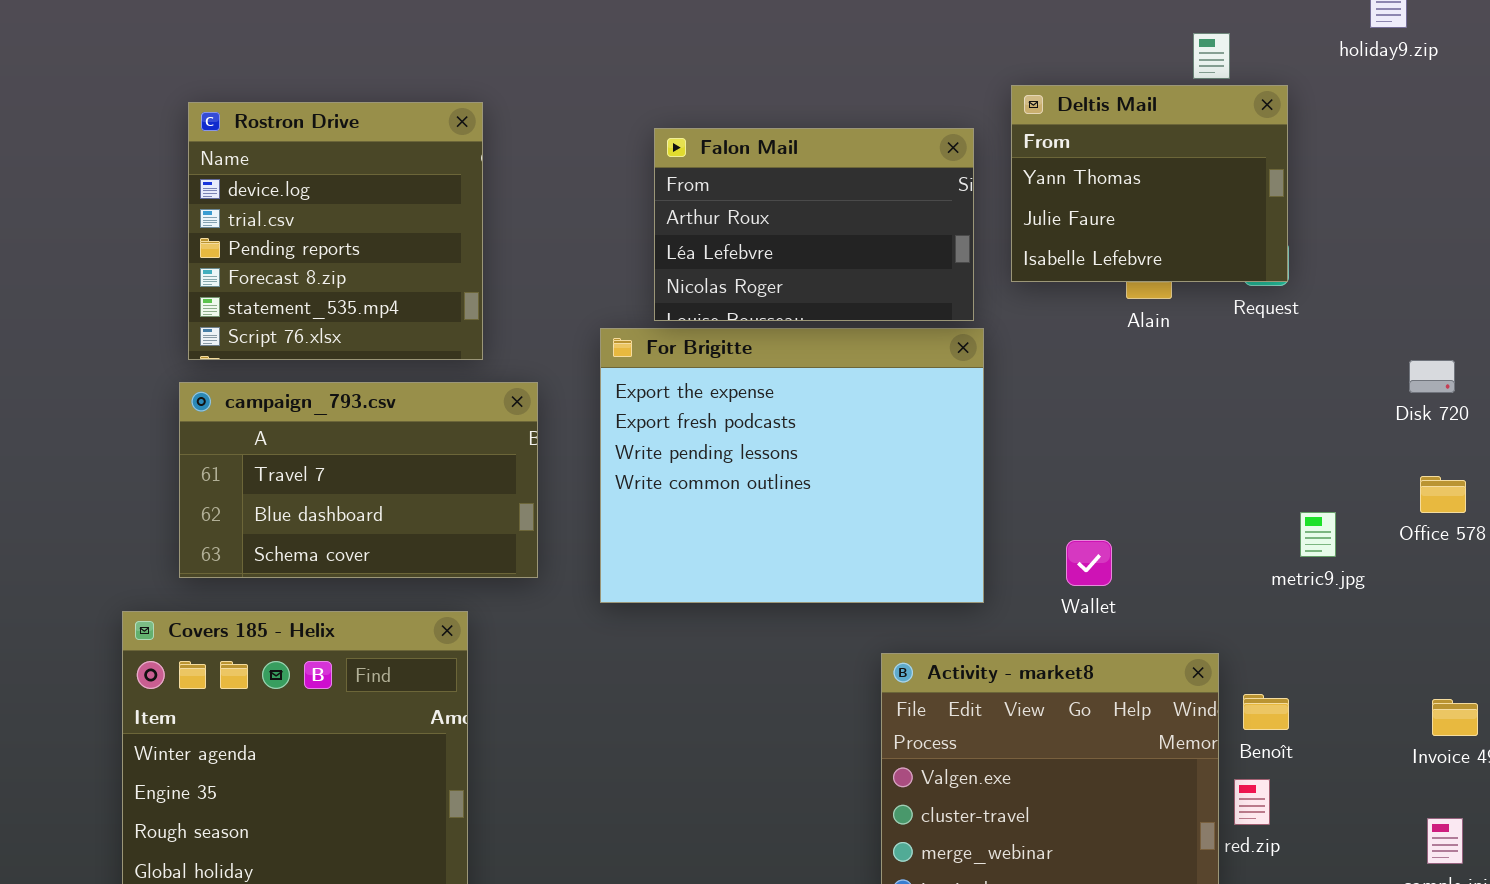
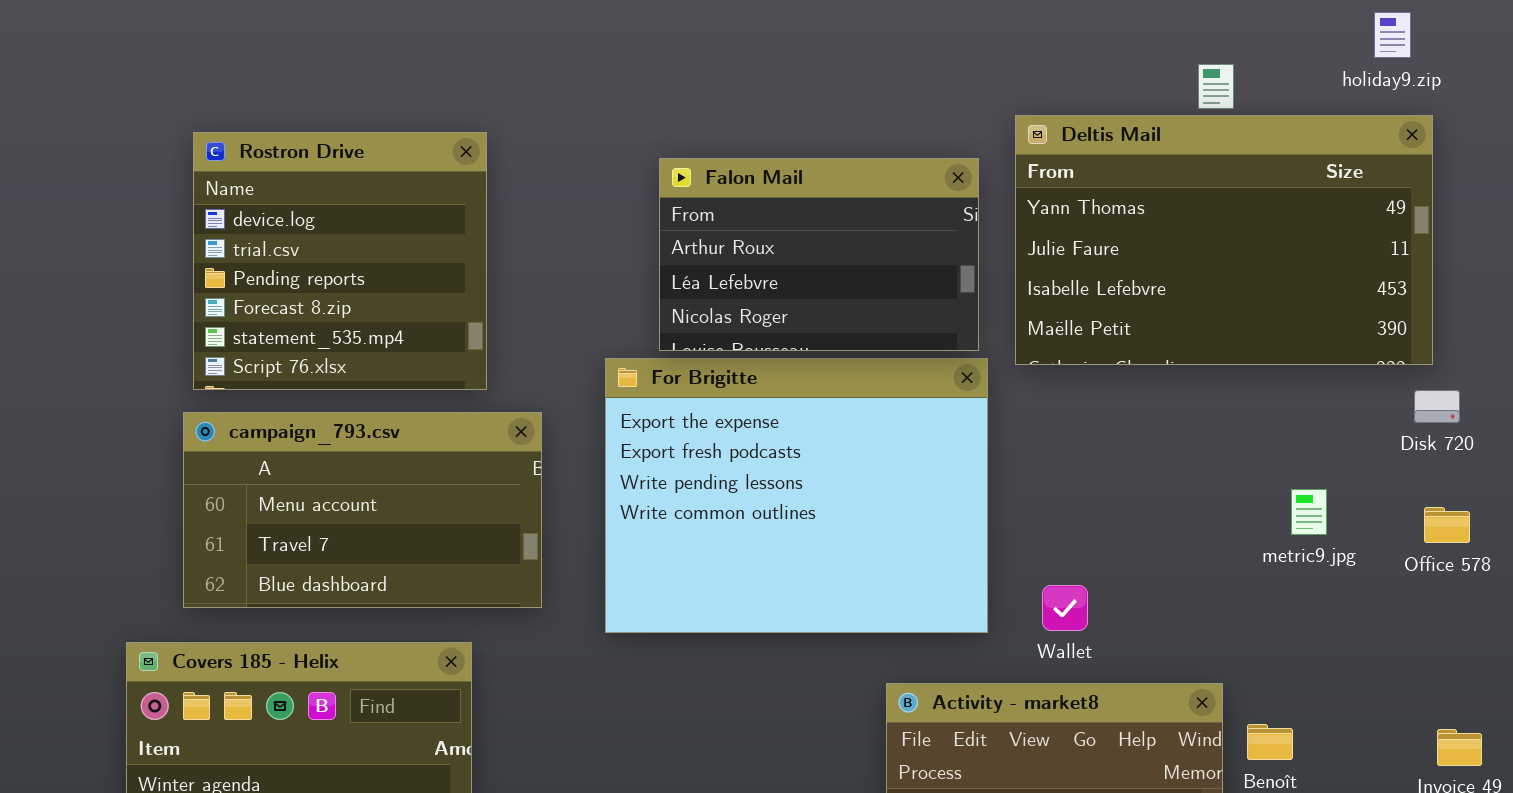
Deltis Mail: [1011,85,1288,282] -> [1015,115,1433,365], resized
campaign_793.csv: [179,382,538,578] -> [183,412,542,608], scrolled up 1 row
metric9.jpg: [1300,512,1336,557] -> [1291,489,1327,535], moved
Wallet: [1066,540,1112,586] -> [1042,585,1088,631], moved

